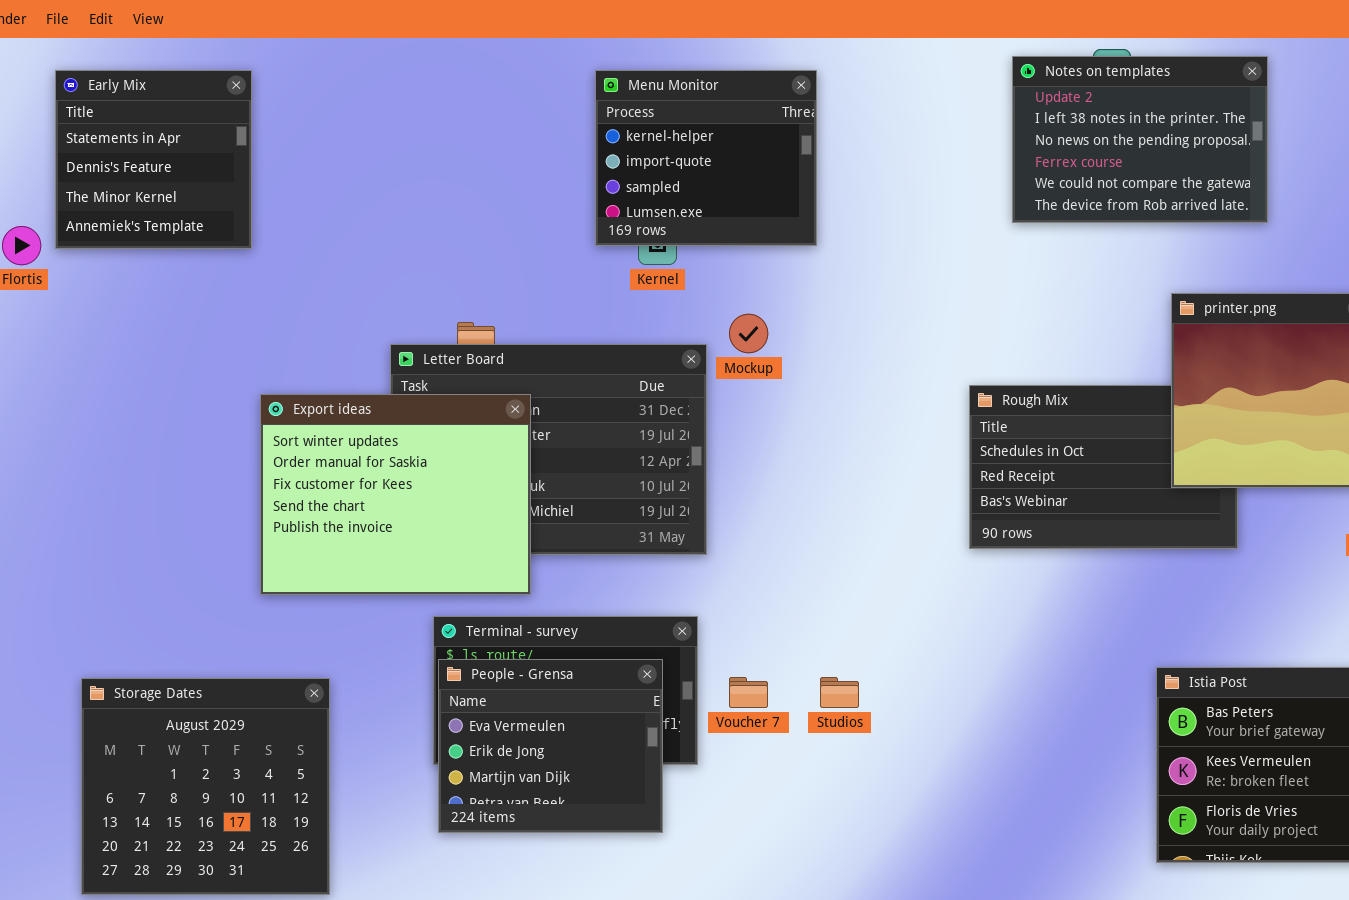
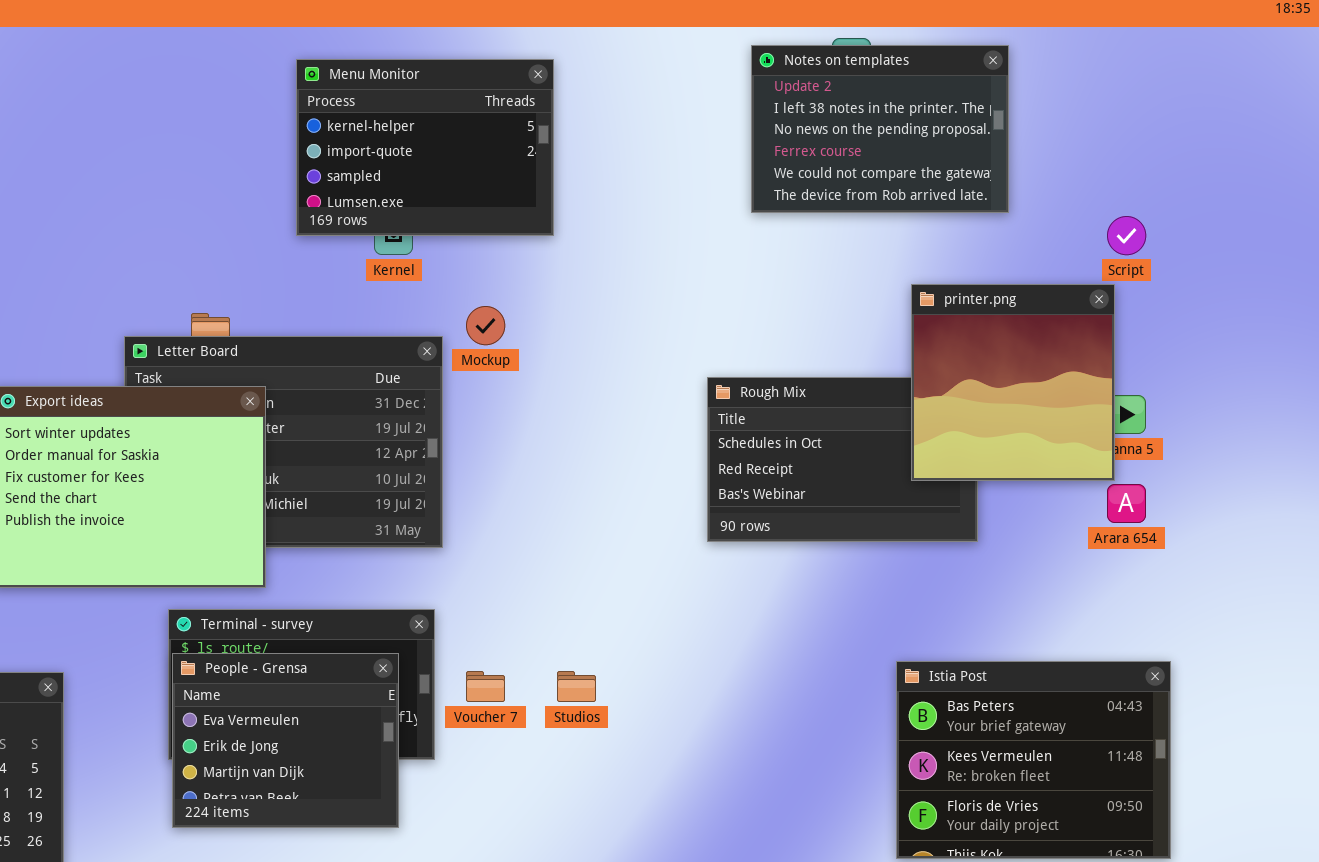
Menu Monitor: [595,70,817,246] -> [296,59,554,236], resized

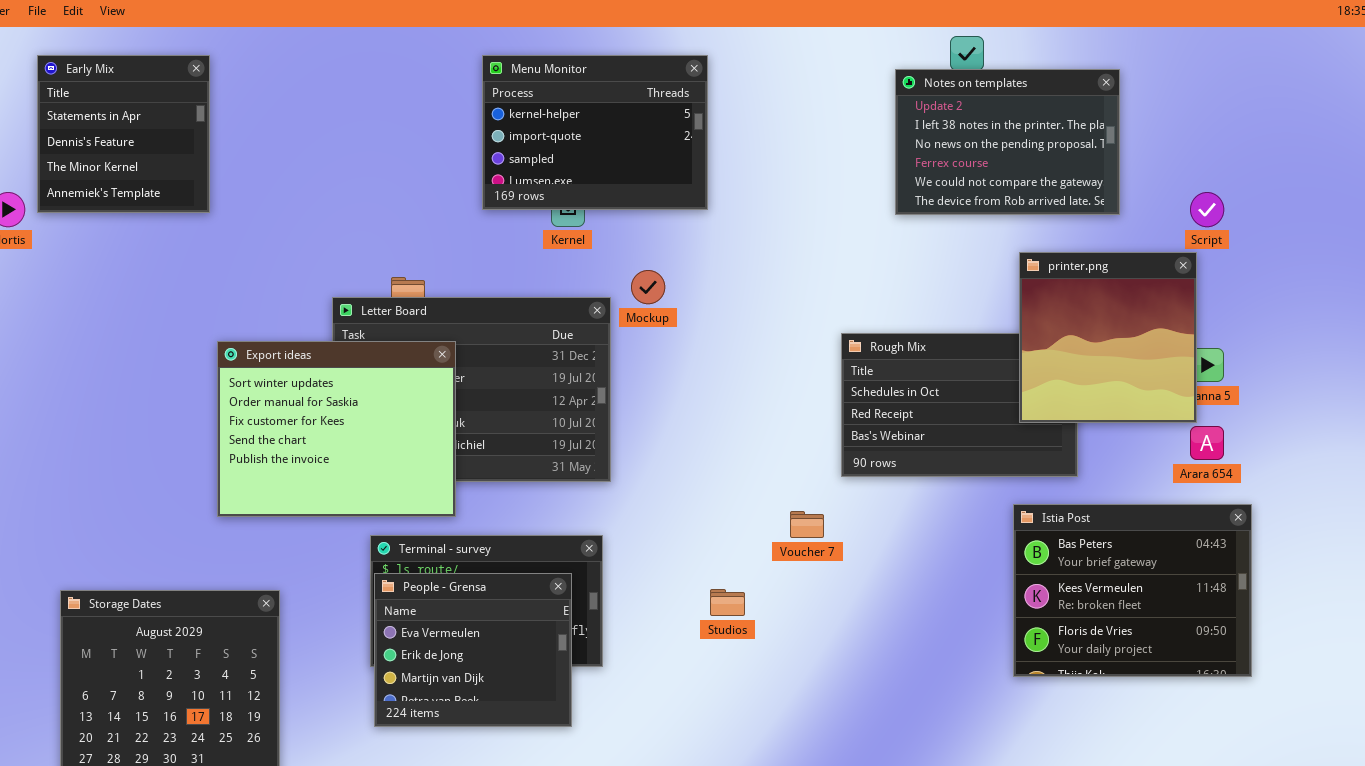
Notes on templates: [751,45,1009,213] -> [895,69,1120,215], moved
Istia Post: [896,661,1171,859] -> [1013,504,1252,677], moved
Voucher 7: [466,671,505,702] -> [790,511,824,538], moved

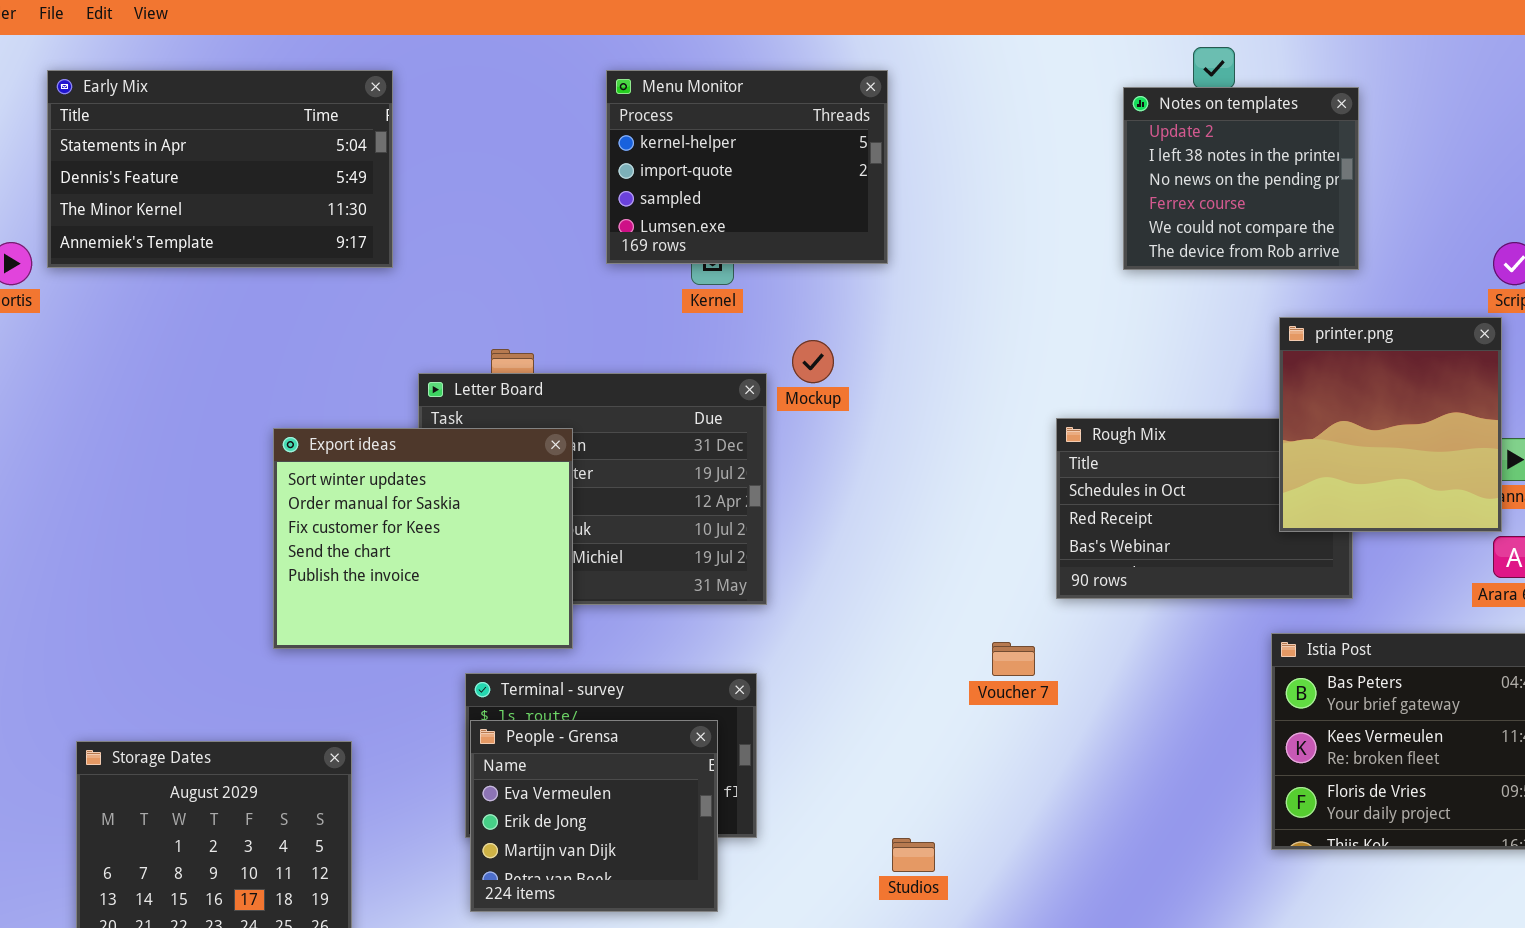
Early Mix: [37,55,210,213] -> [47,70,393,268], resized
Notes on templates: [895,69,1120,215] -> [1123,87,1359,270], resized
Studios: [710,589,745,616] -> [892,838,935,872], moved

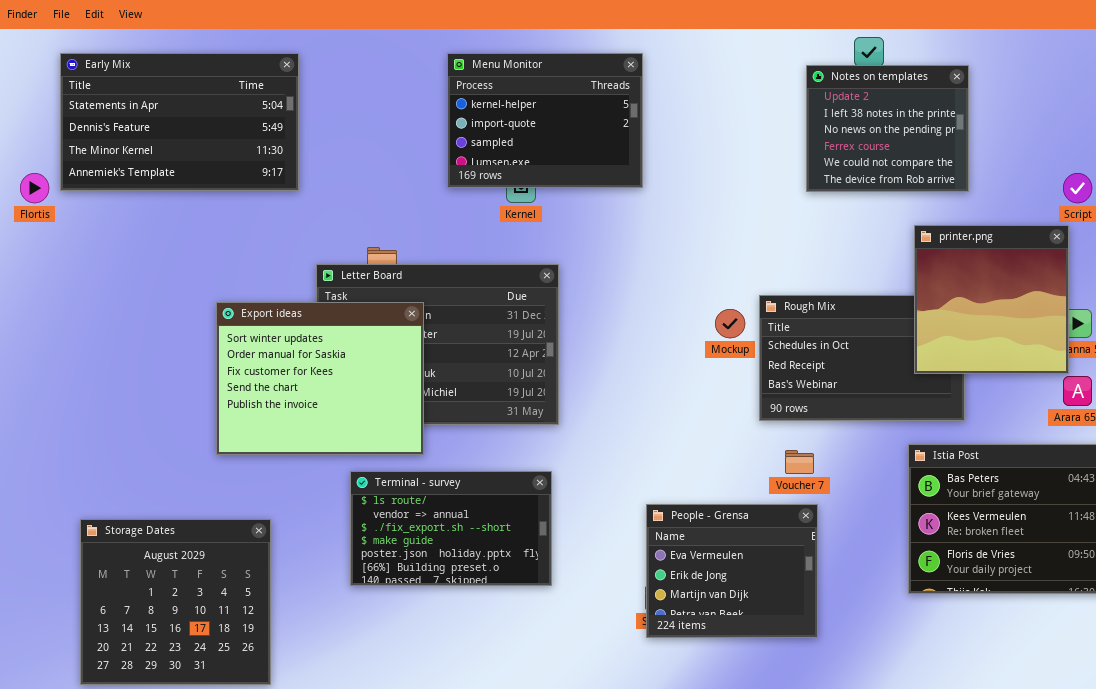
Mockup: [792,340,834,383] -> [715,309,745,338], moved
Voucher 7: [992,642,1035,676] -> [785,450,814,474], moved
People - Grensa: [470,720,718,912] -> [646,504,818,638], moved

